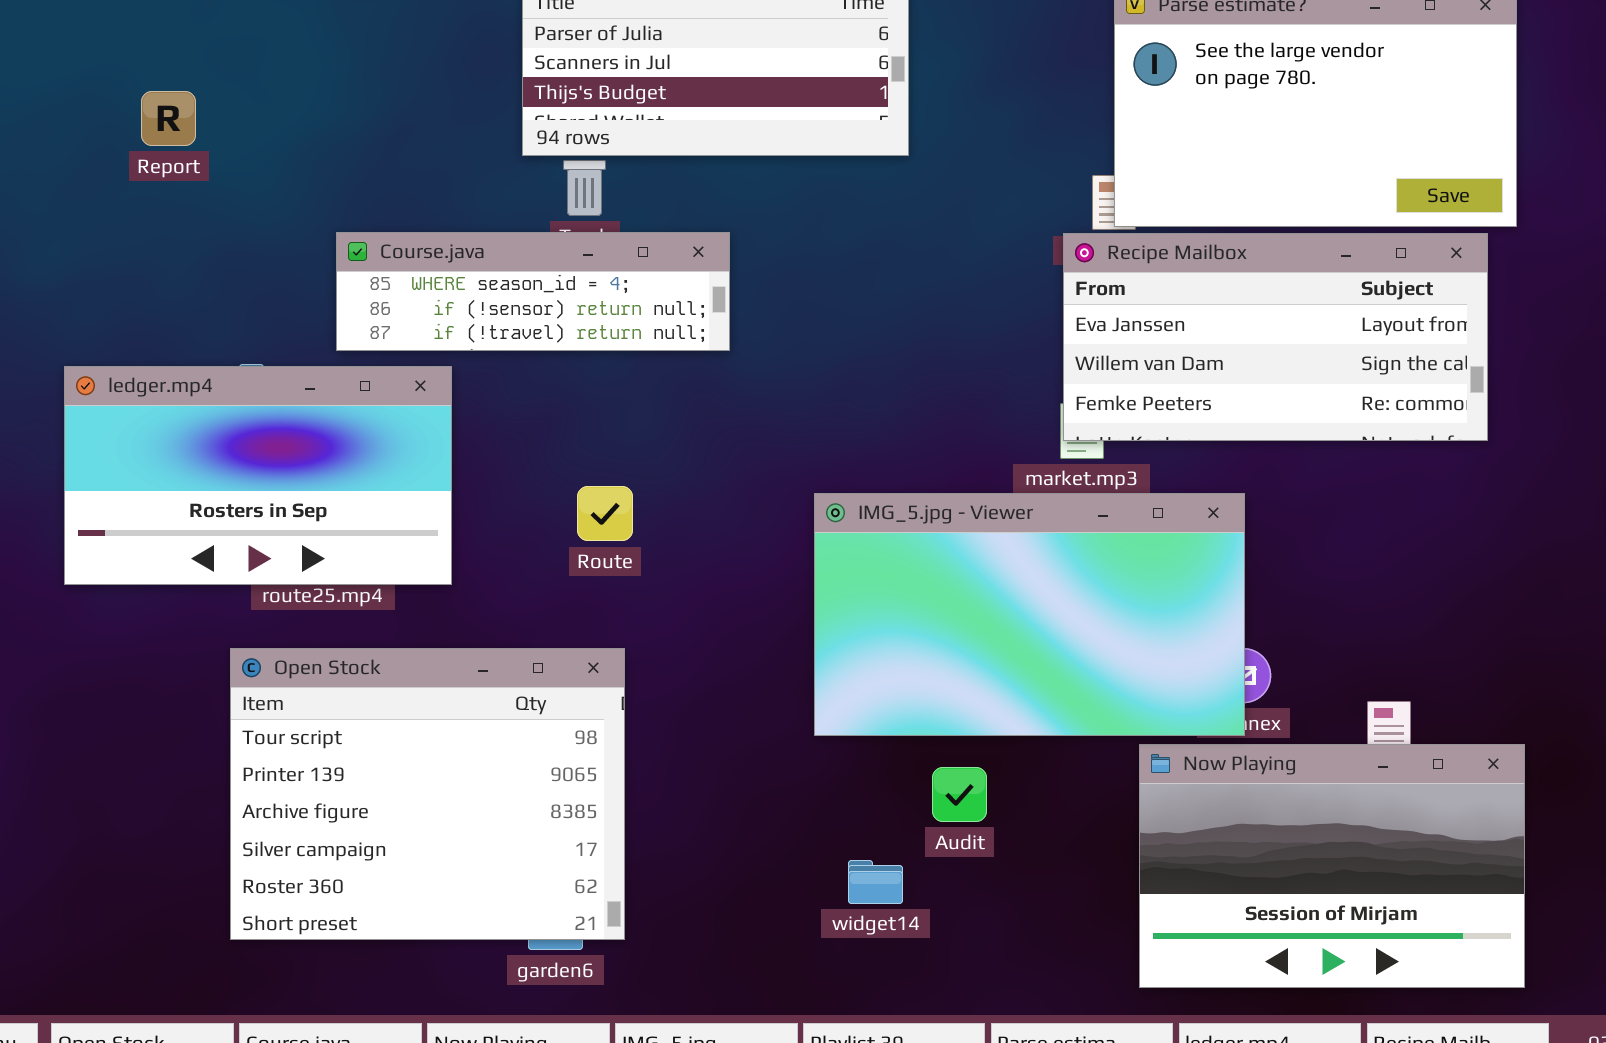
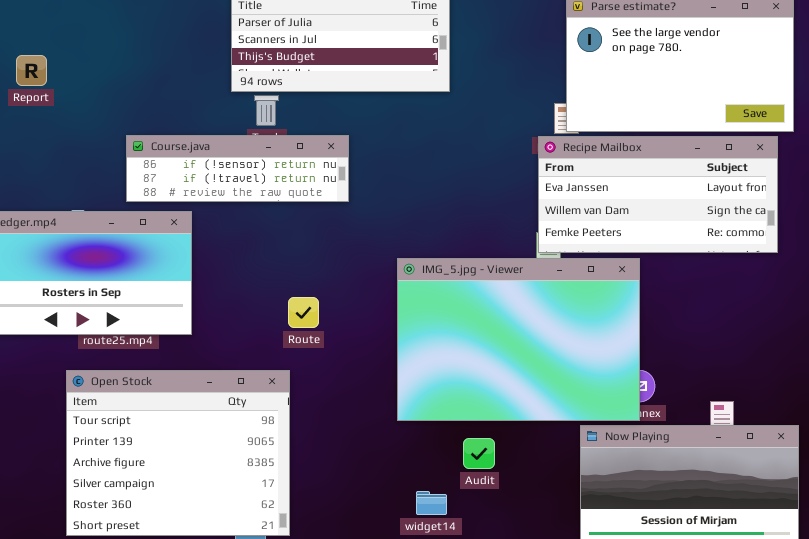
Course.java: [336,232,730,351] -> [126,135,349,202], scrolled down 1 row
Route: [577,486,633,541] -> [288,297,319,328], moved
IMG_5.jpg - Viewer: [814,493,1245,736] -> [397,258,640,421], resized

